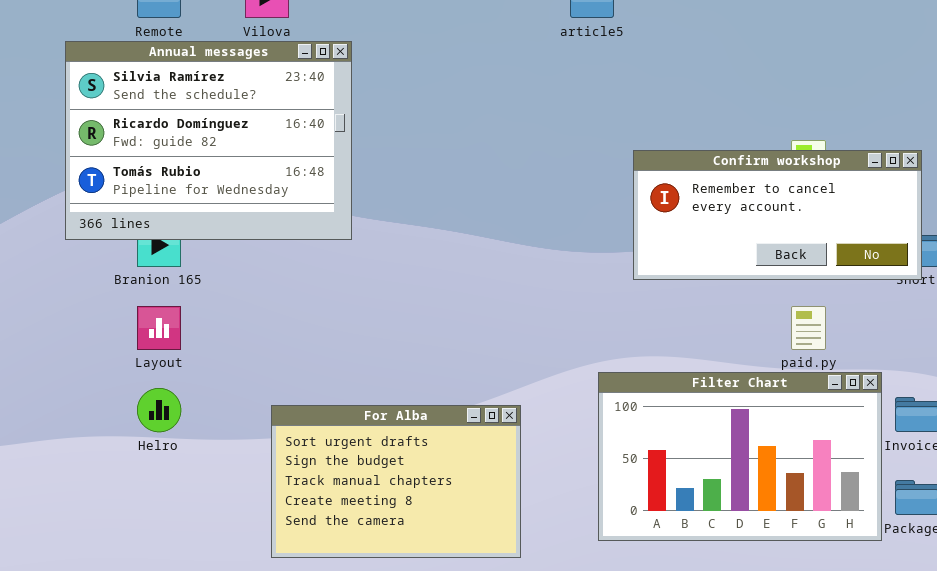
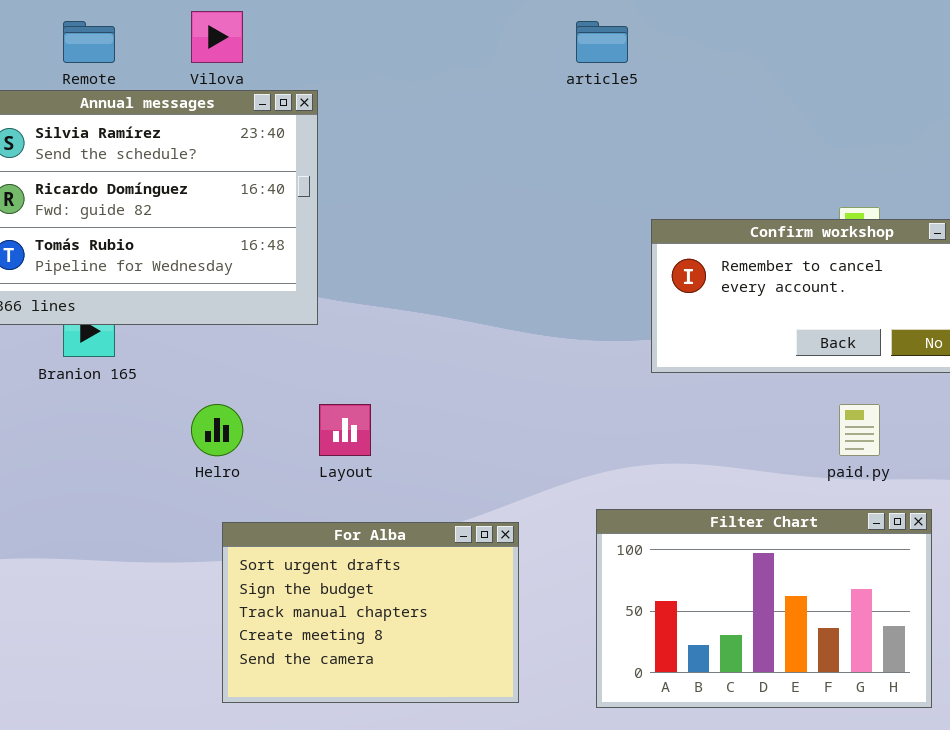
Layout: [137,306,181,350] -> [319,404,371,456], moved
Filter Chart: [598,372,882,541] -> [596,509,932,708], moved
Helro: [137,388,181,432] -> [191,404,243,456], moved

